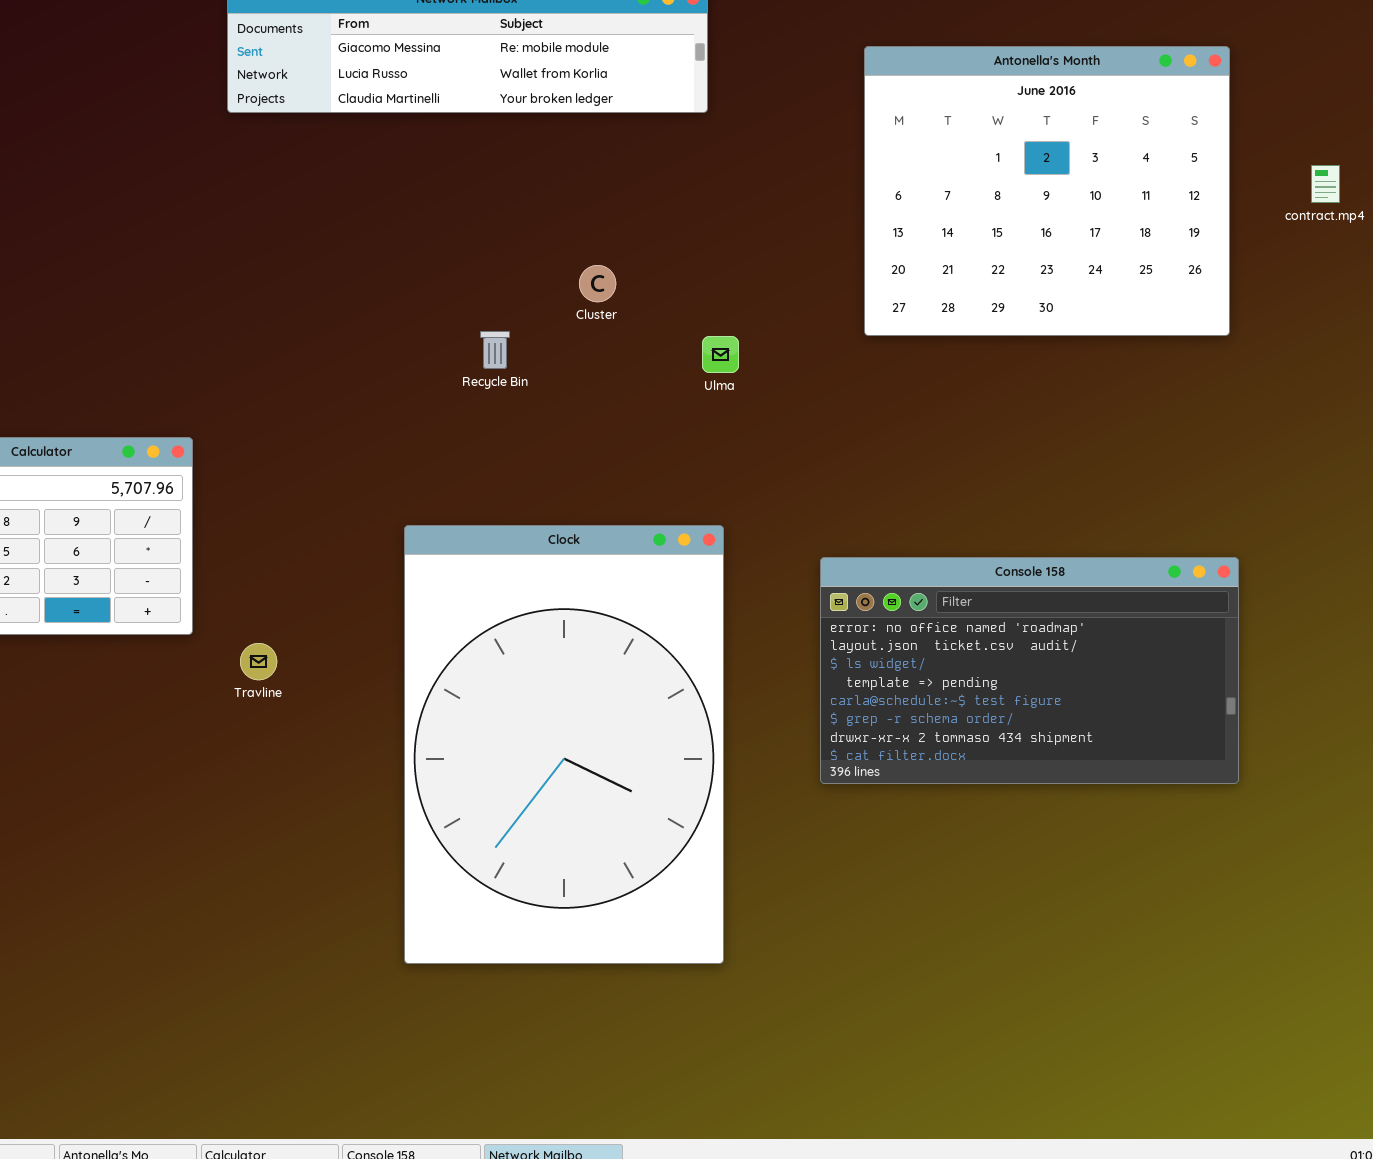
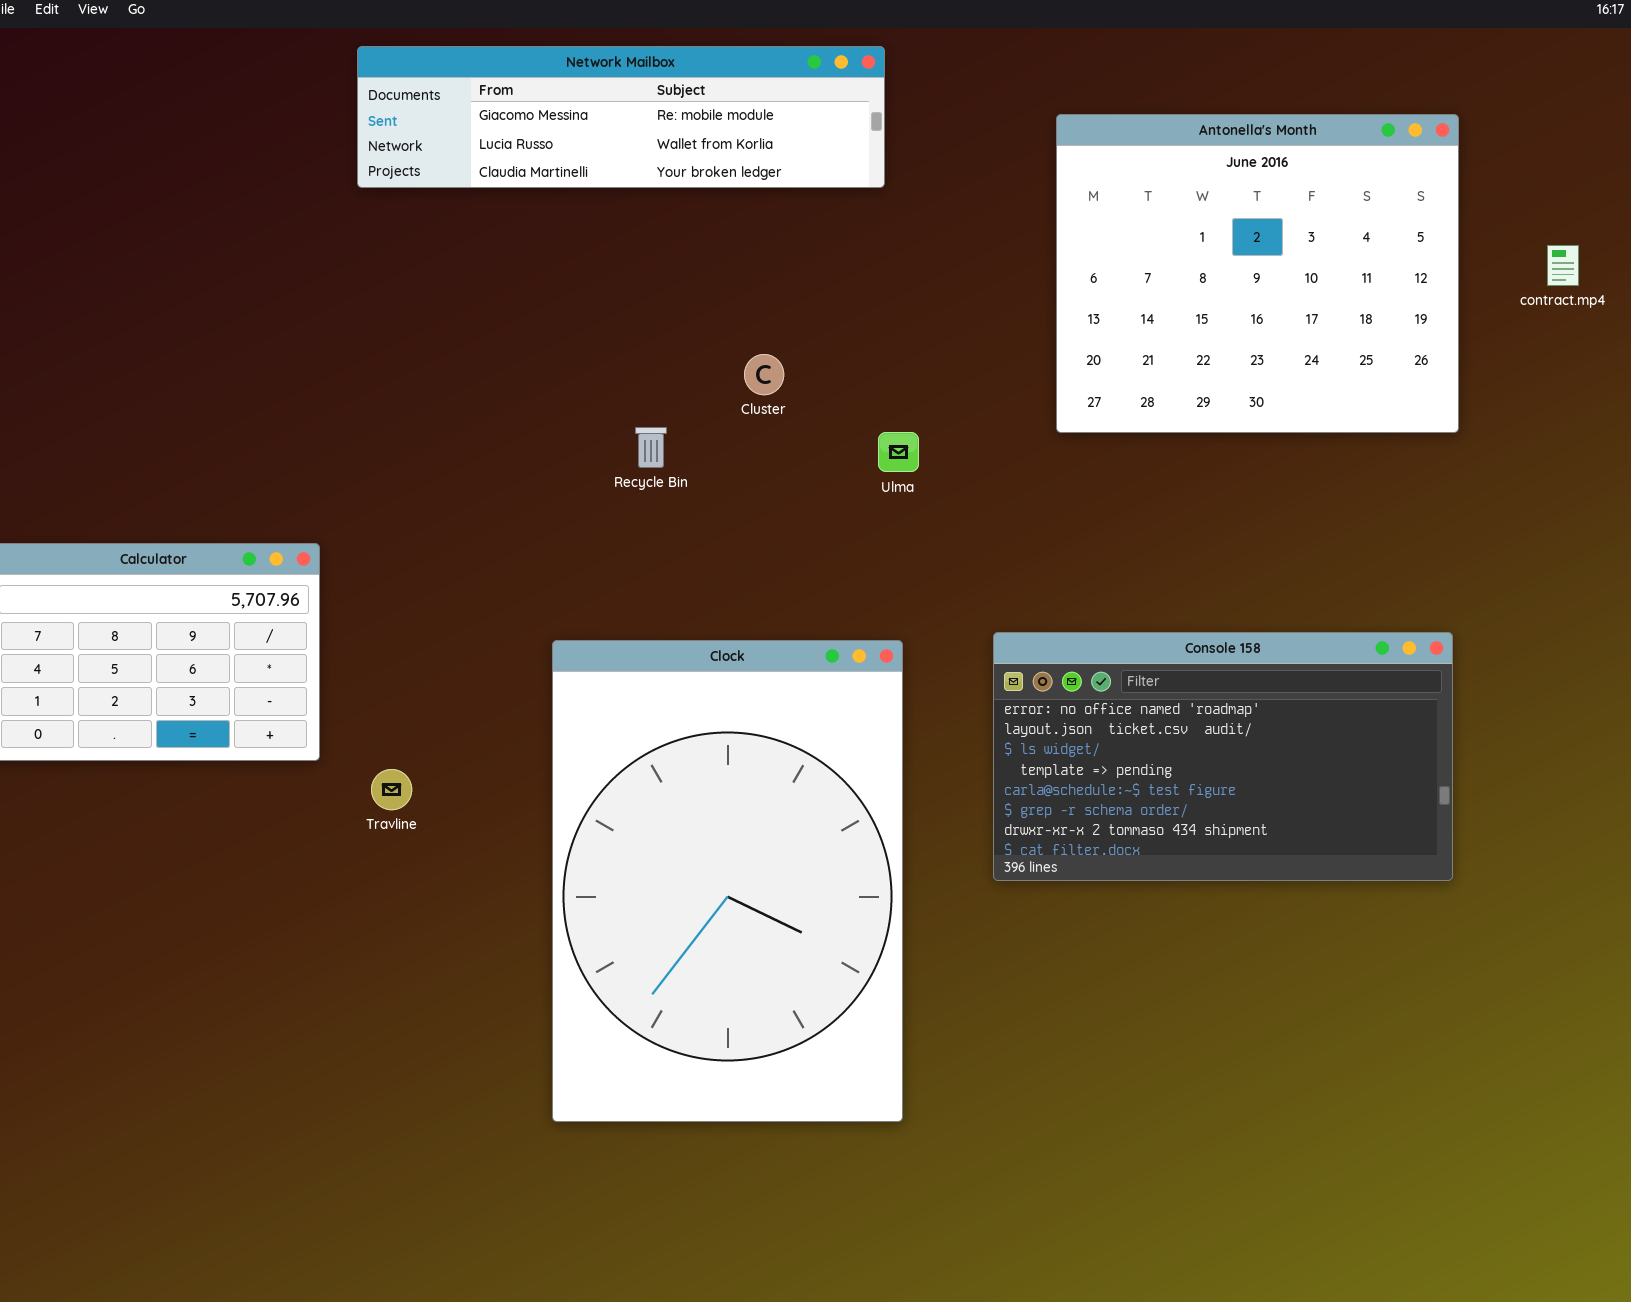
Console 158: [820,557,1239,784] -> [993,632,1453,881], moved

